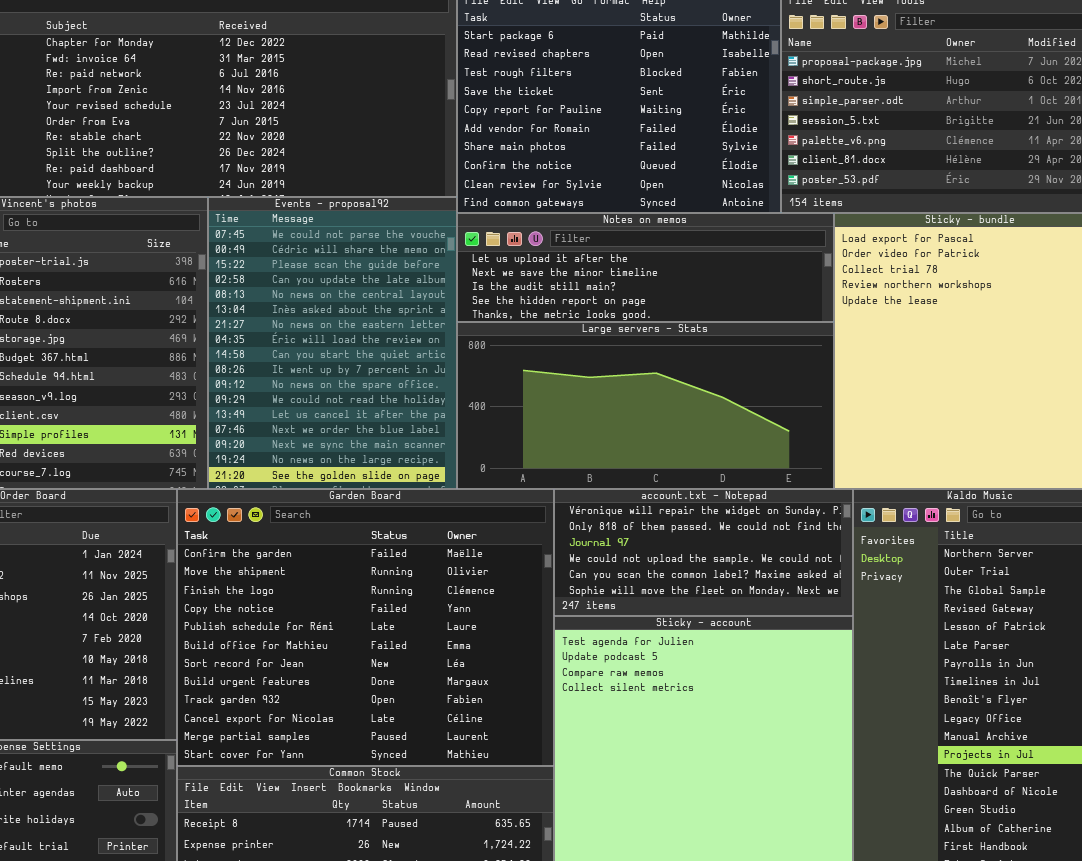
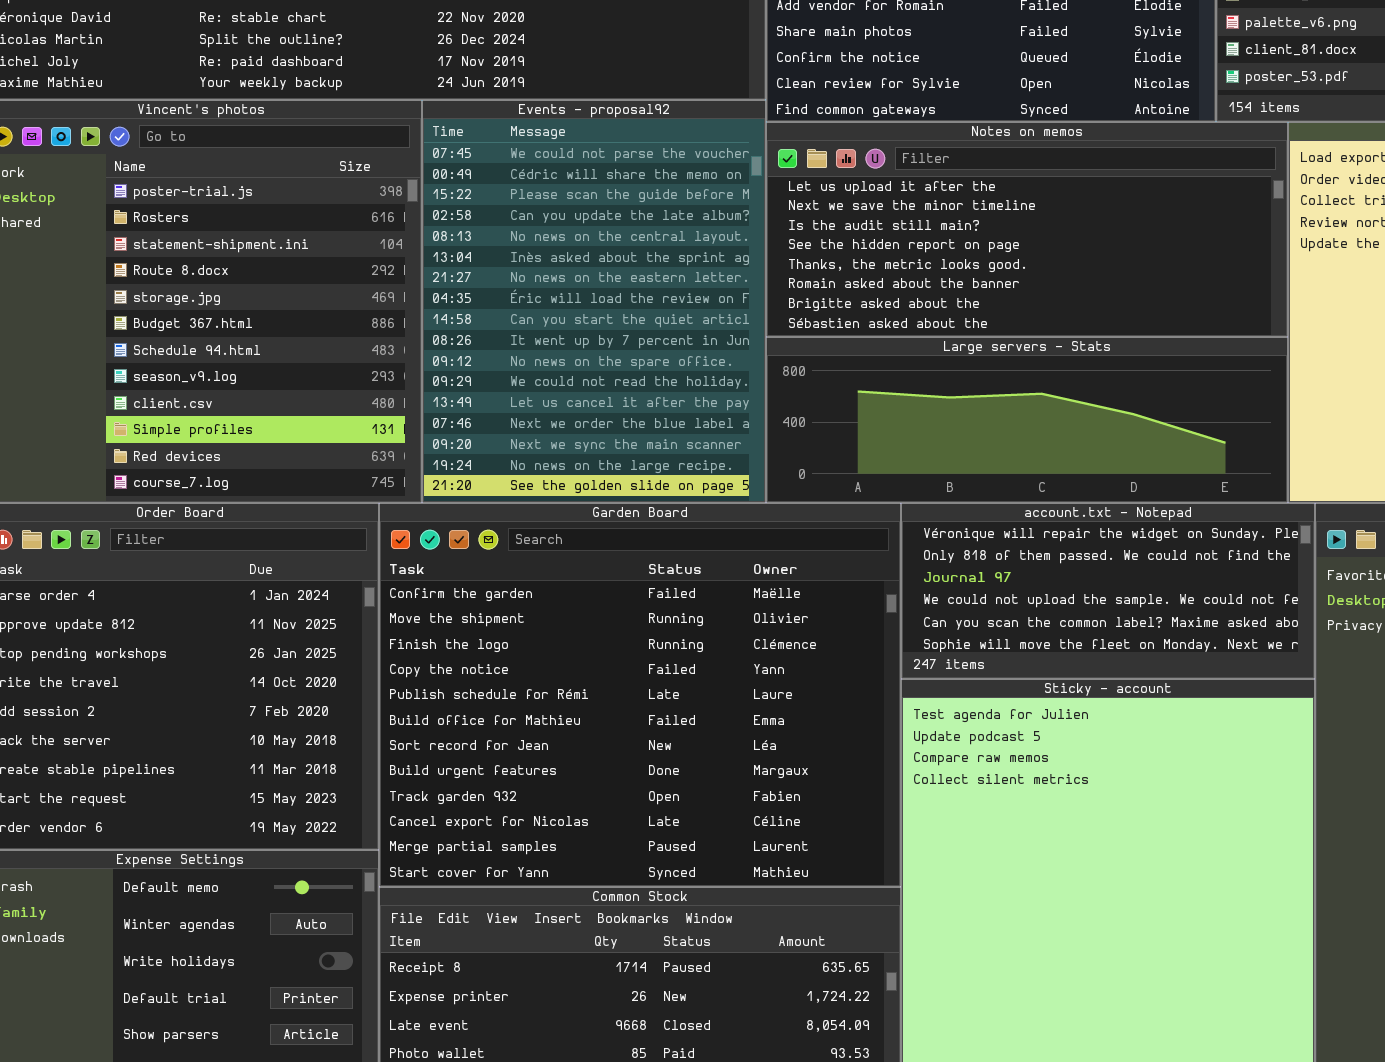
Notes on memos: [457,213,834,322] -> [766,122,1288,337], resized
Large servers - Stats: [457,322,834,489] -> [766,337,1288,503], resized

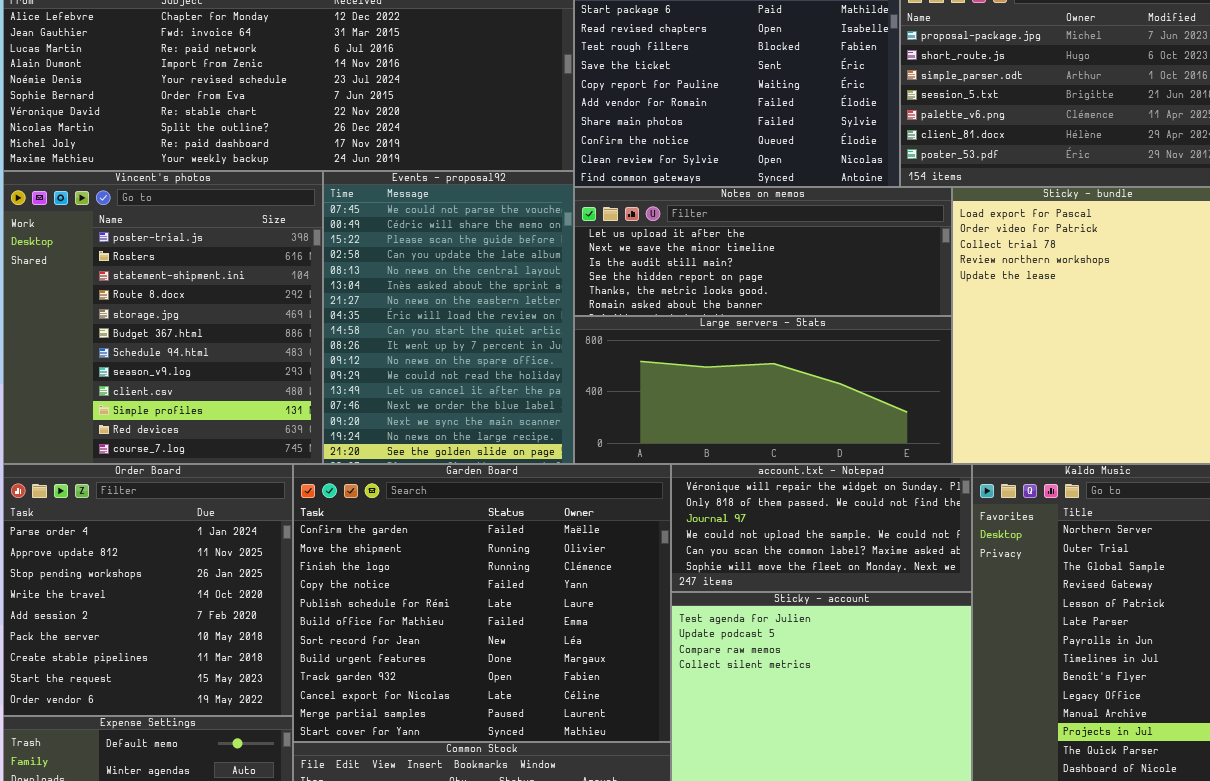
Notes on memos: [766,122,1288,337] -> [574,187,952,316], resized
Large servers - Stats: [766,337,1288,503] -> [574,316,952,464], resized

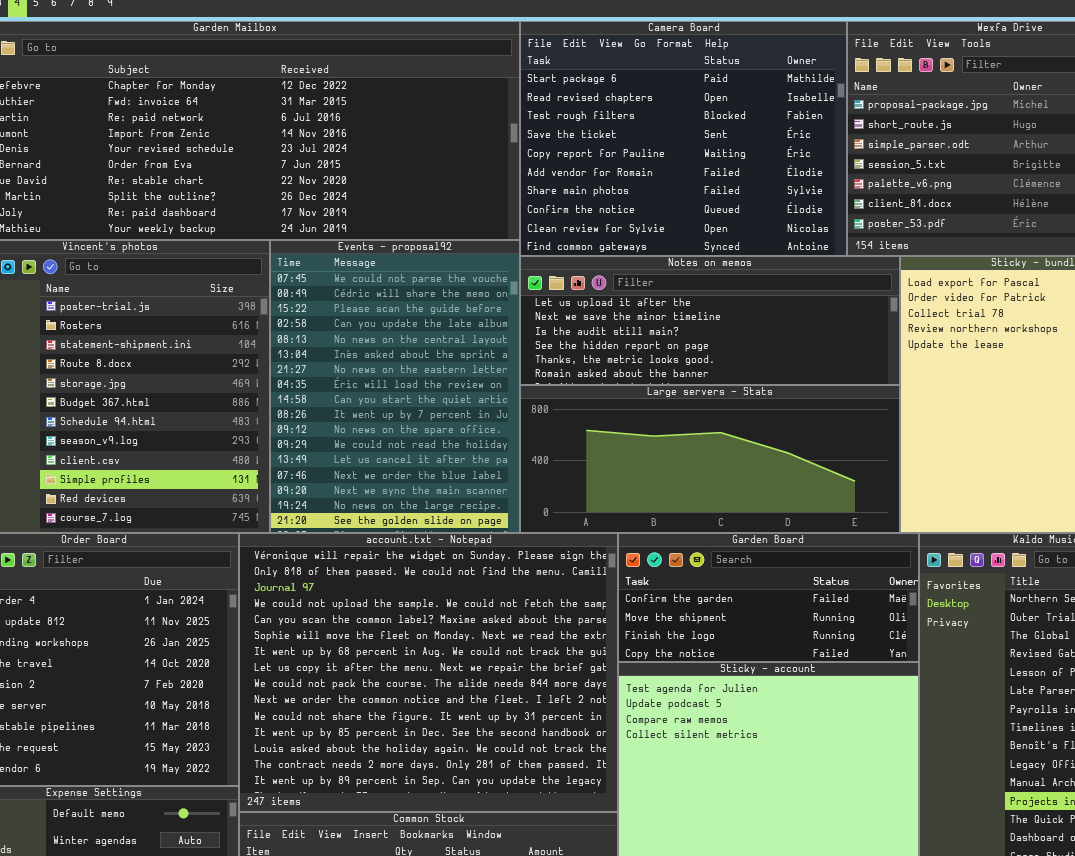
Garden Board: [293,464,671,742] -> [618,533,919,662], moved, resized
account.txt - Notepad: [671,464,972,592] -> [239,533,618,812], moved, resized

